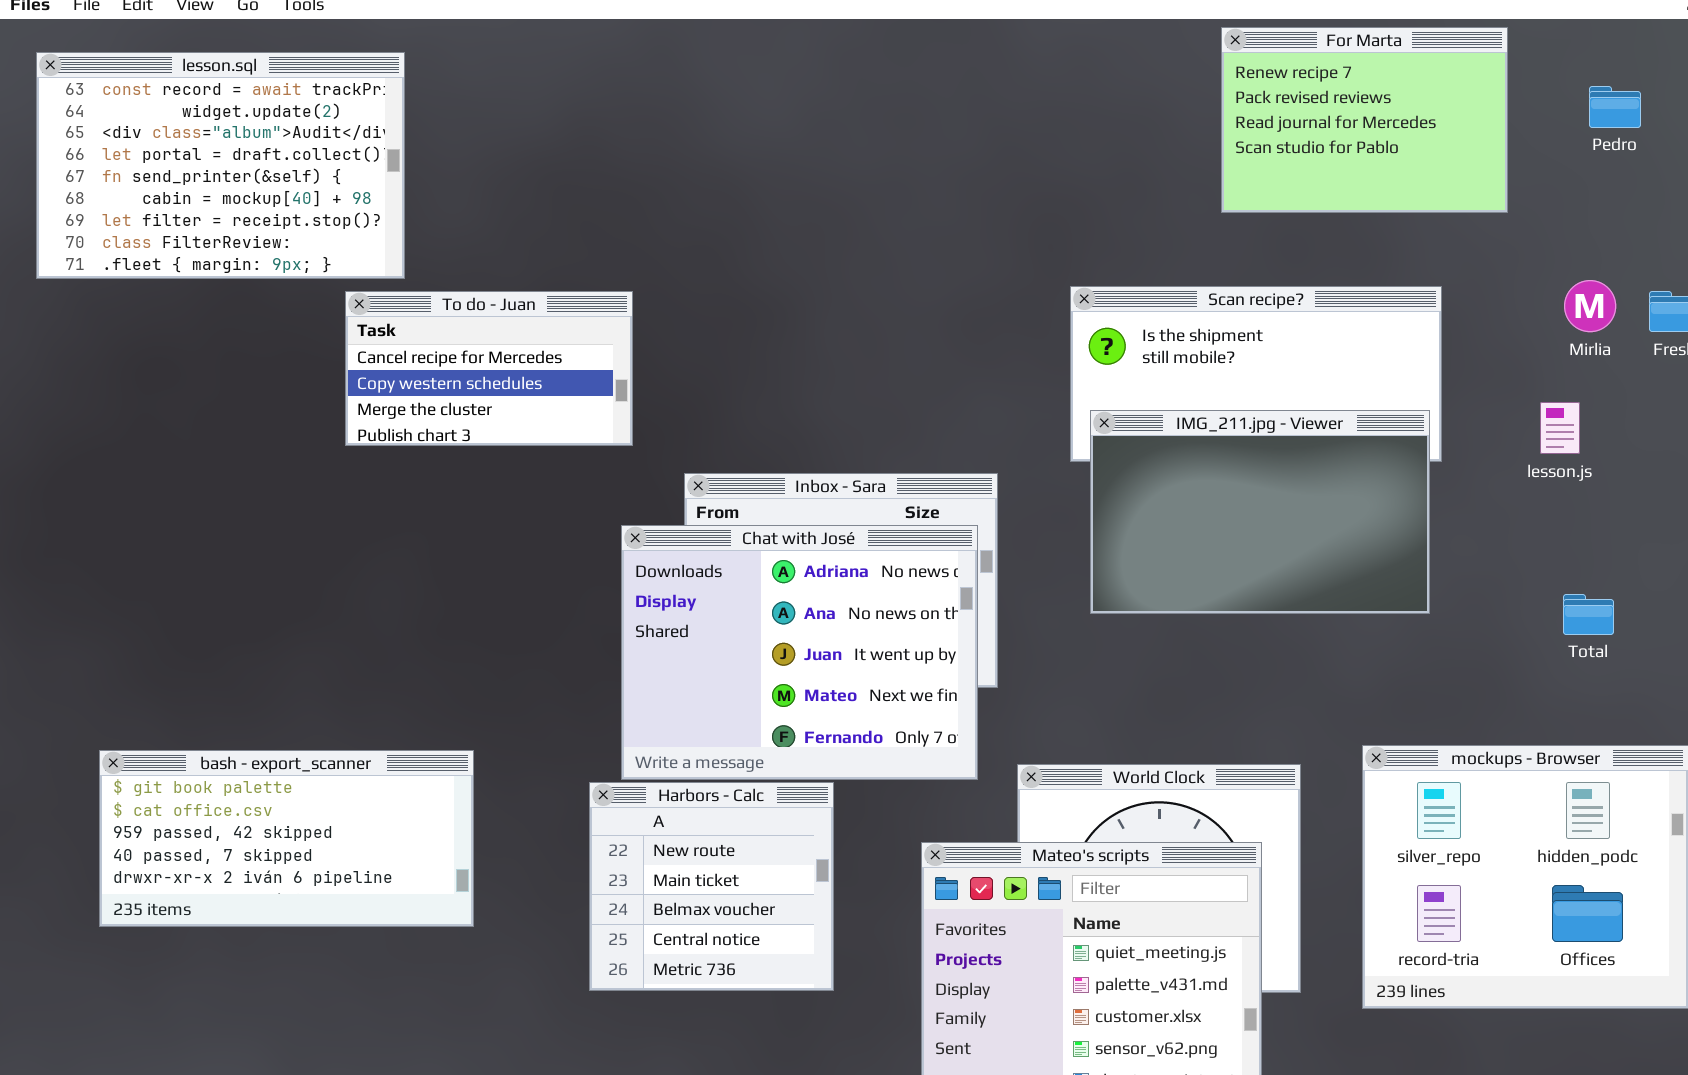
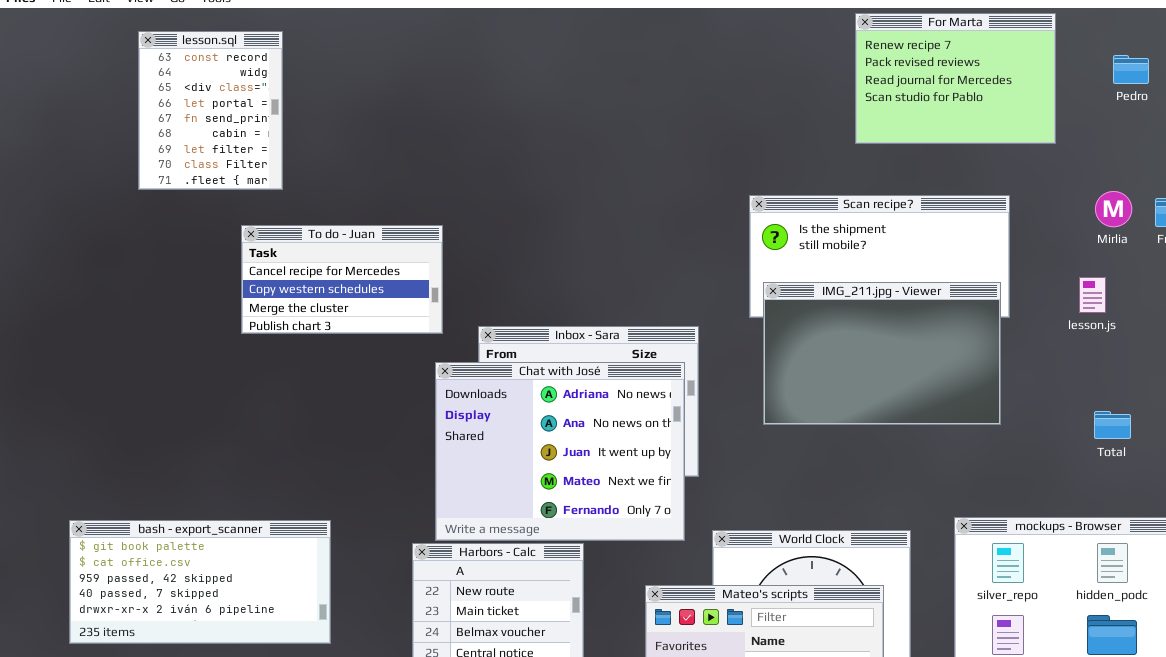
lesson.sql: [36,52,405,279] -> [138,31,283,190], resized
To do - Juan: [345,291,633,446] -> [241,225,443,334], moved

